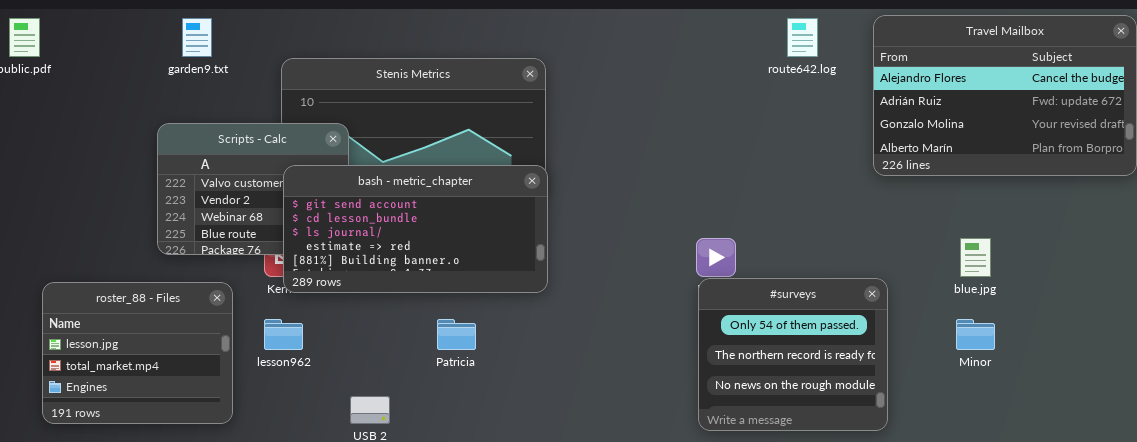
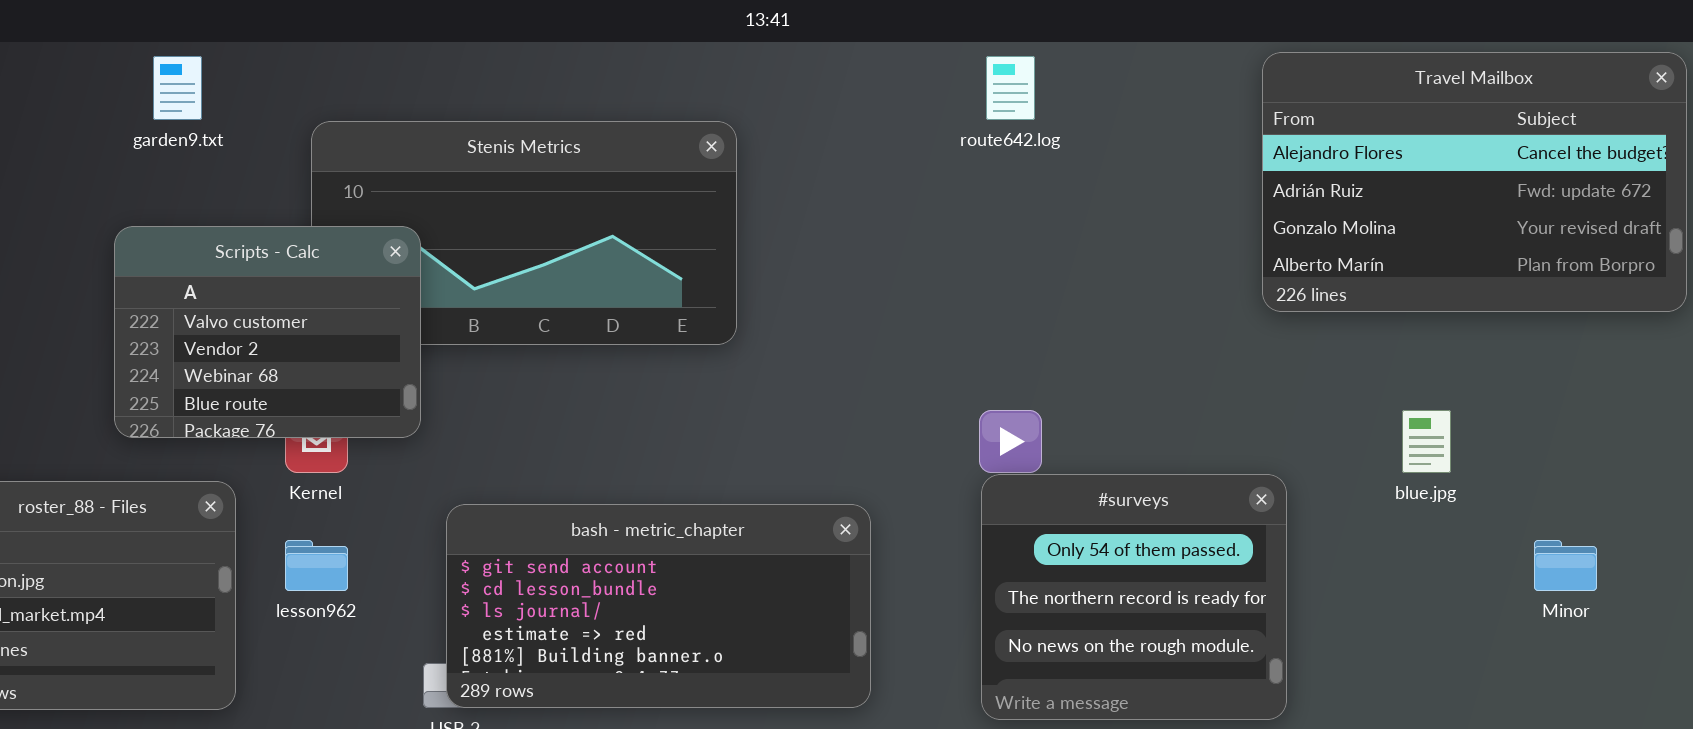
route642.log: [787,18,818,57] -> [986,56,1035,120], moved
bash - metric_chapter: [283,165,548,293] -> [446,504,871,708], moved
Minor: [956,319,995,350] -> [1534,540,1597,591], moved

